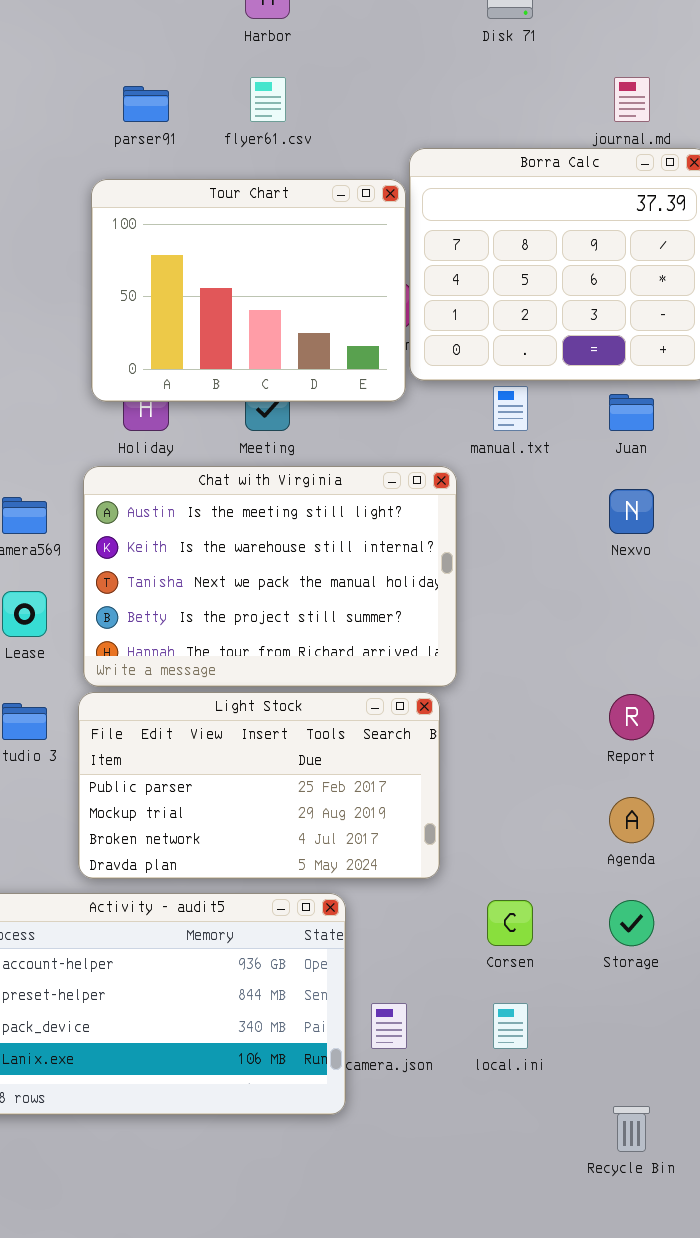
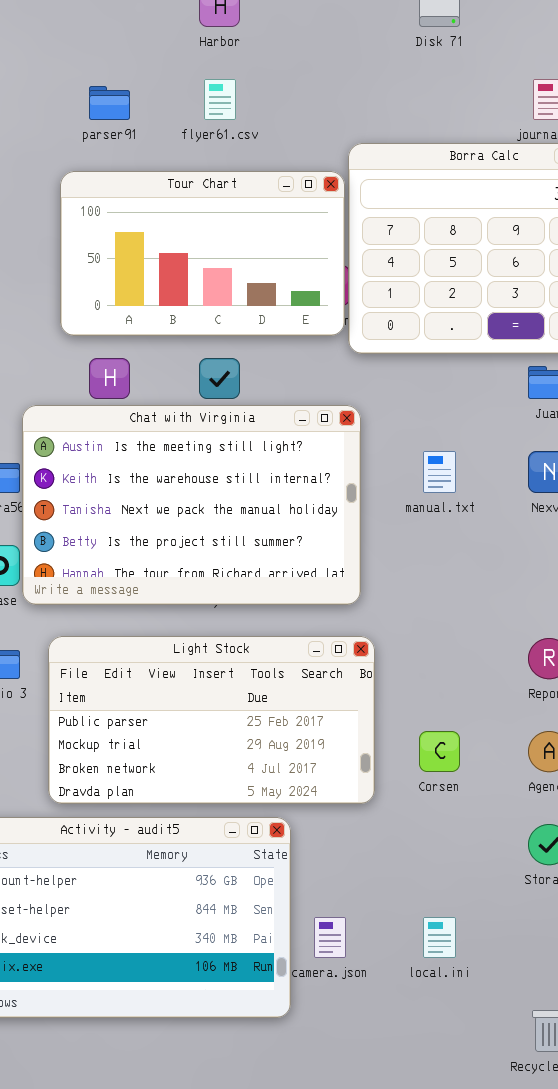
Tour Chart: [91,179,406,402] -> [60,171,345,336], resized
manual.txt: [493,386,528,431] -> [423,451,456,493], moved
Chat with Virginia: [83,466,457,687] -> [22,405,361,605], moved
Corsen: [487,900,533,946] -> [419,731,460,772], moved

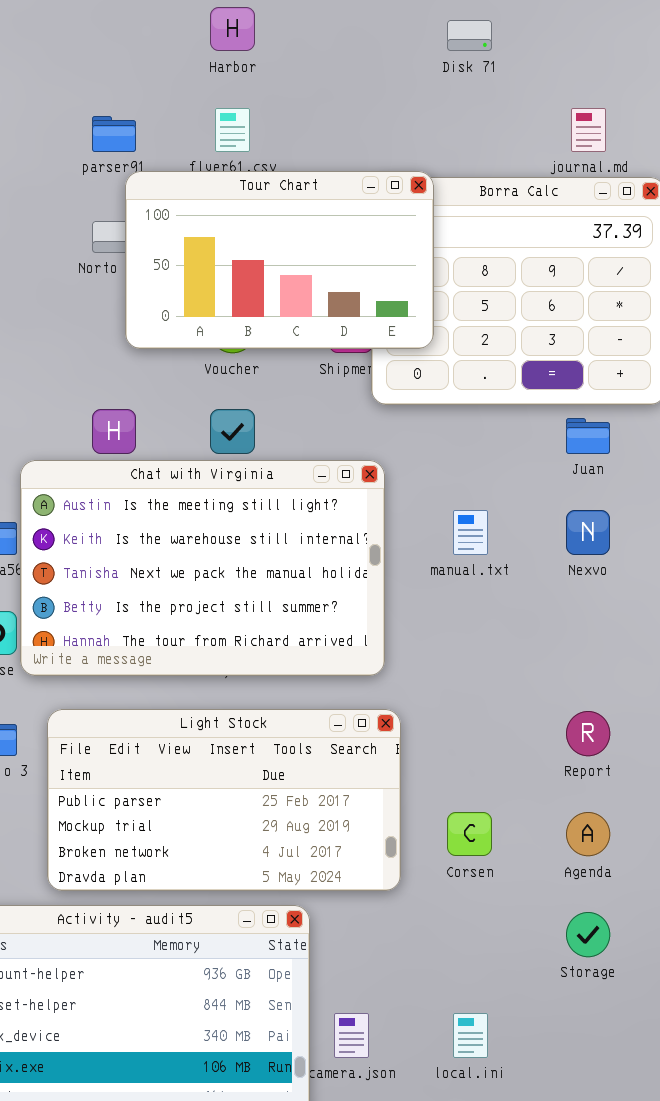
Tour Chart: [60,171,345,336] -> [125,171,434,349], moved

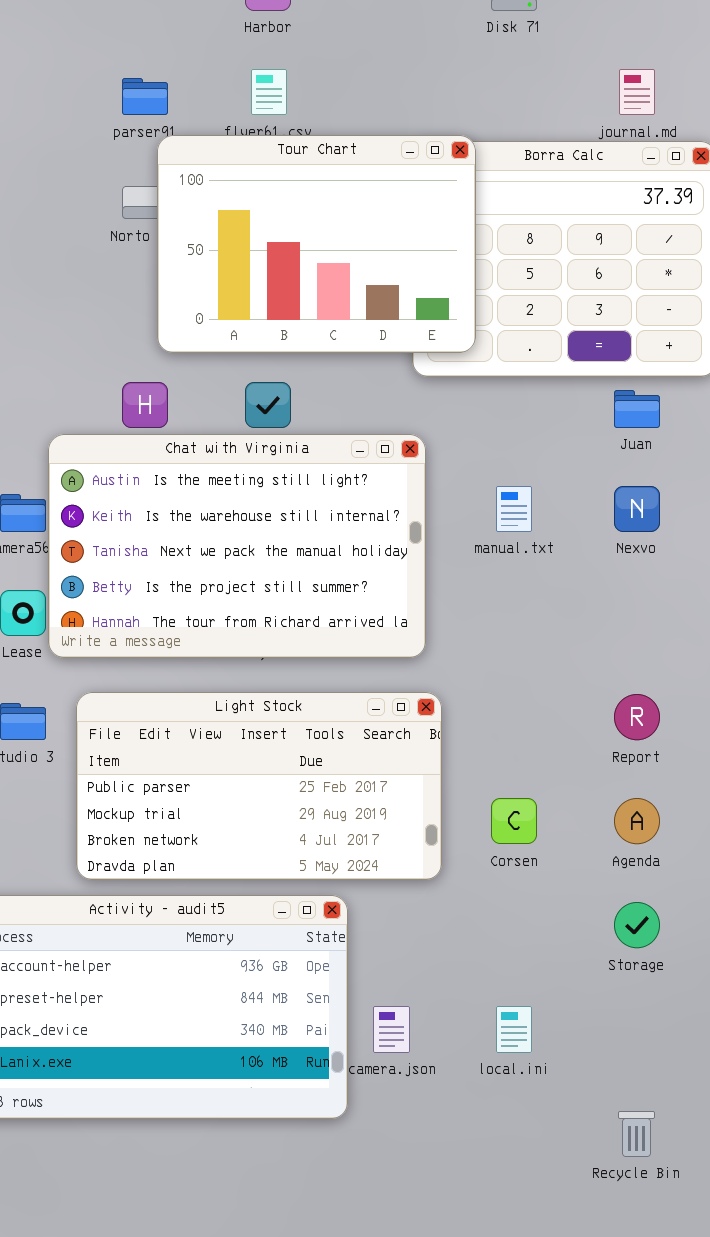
Tour Chart: [125,171,434,349] -> [157,135,476,353], resized

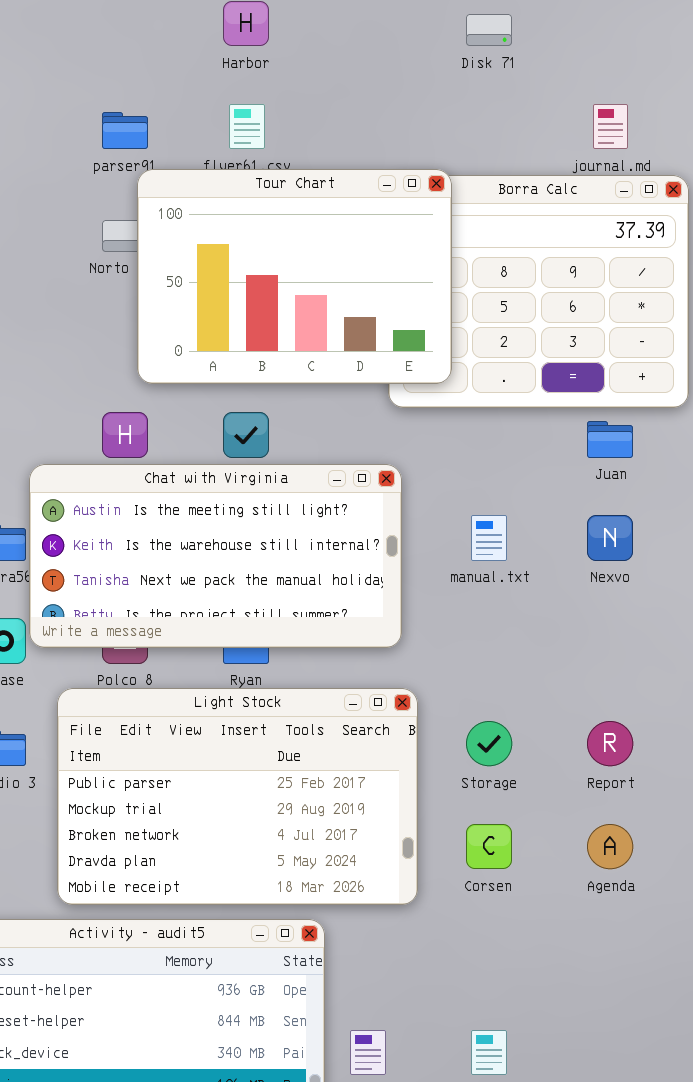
Chat with Virginia: [48,434,426,658] -> [29,464,402,648], resized
Light Stock: [76,692,442,880] -> [57,688,418,905], resized
Storage: [614,902,660,948] -> [466,721,512,766], moved

